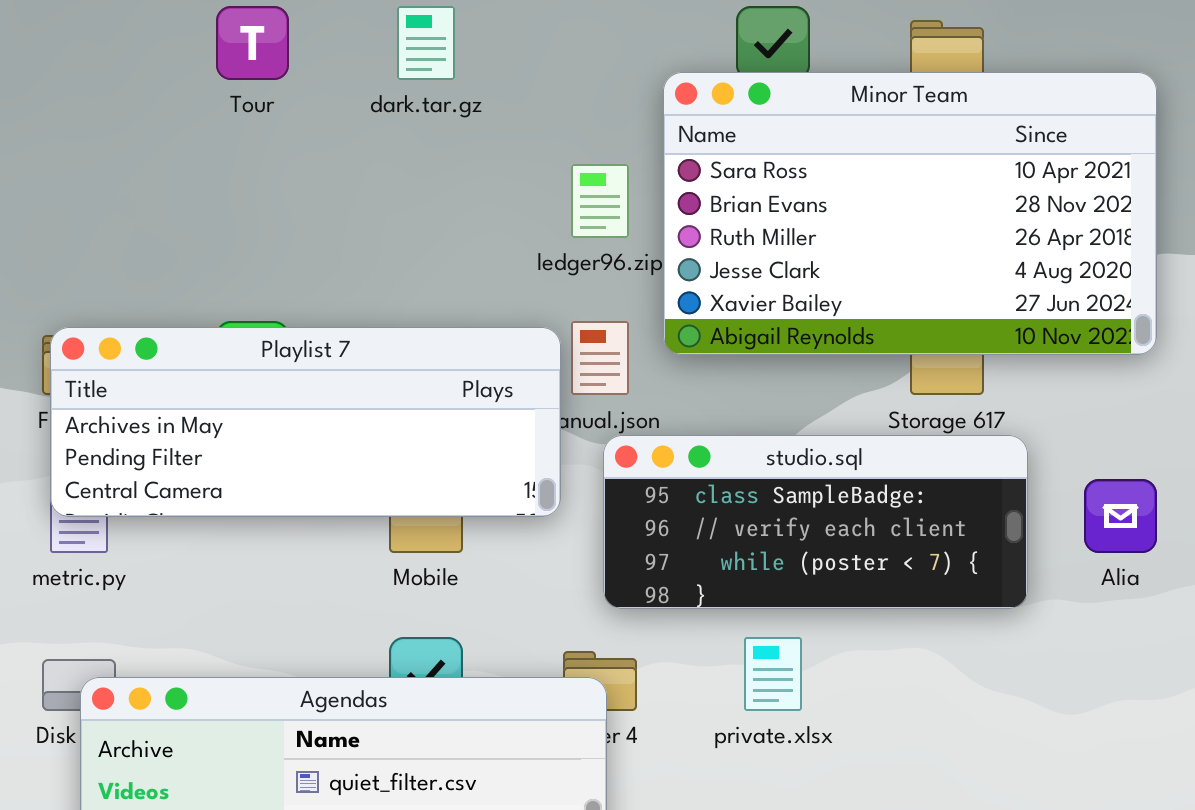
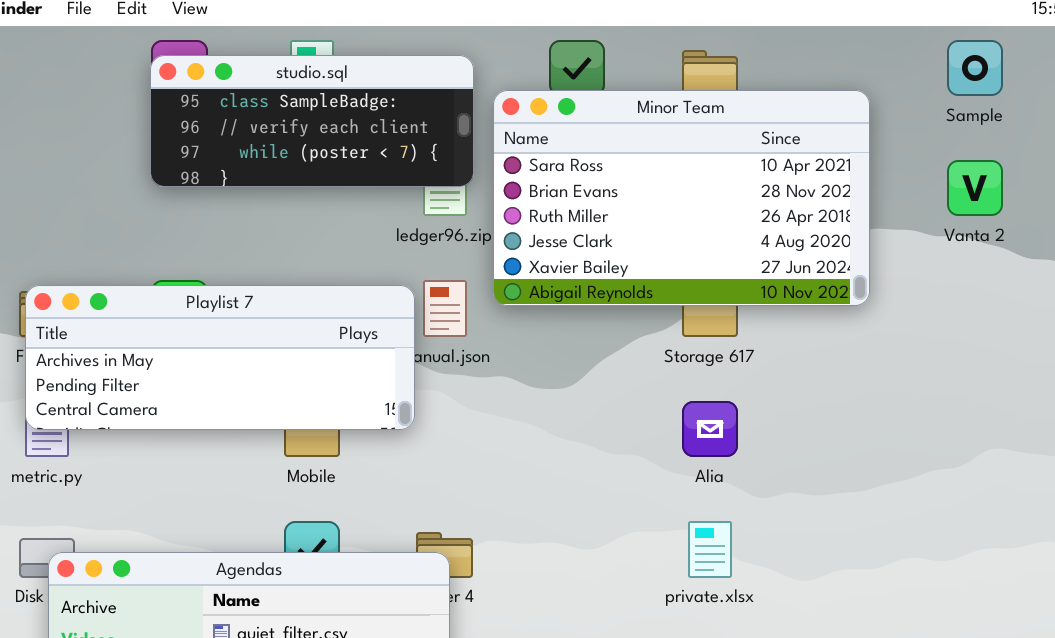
studio.sql: [603,435,1028,609] -> [150,55,474,187], moved
Alia: [1084,479,1157,553] -> [682,401,738,457], moved
private.xlsx: [744,637,802,711] -> [688,521,732,578], moved

